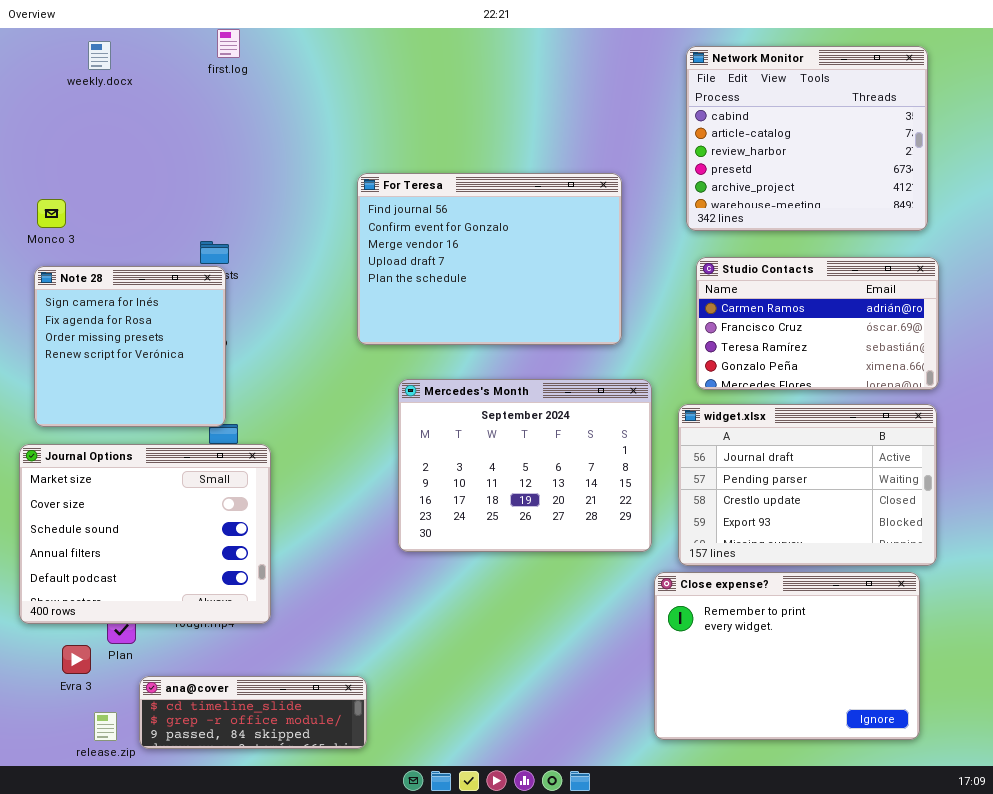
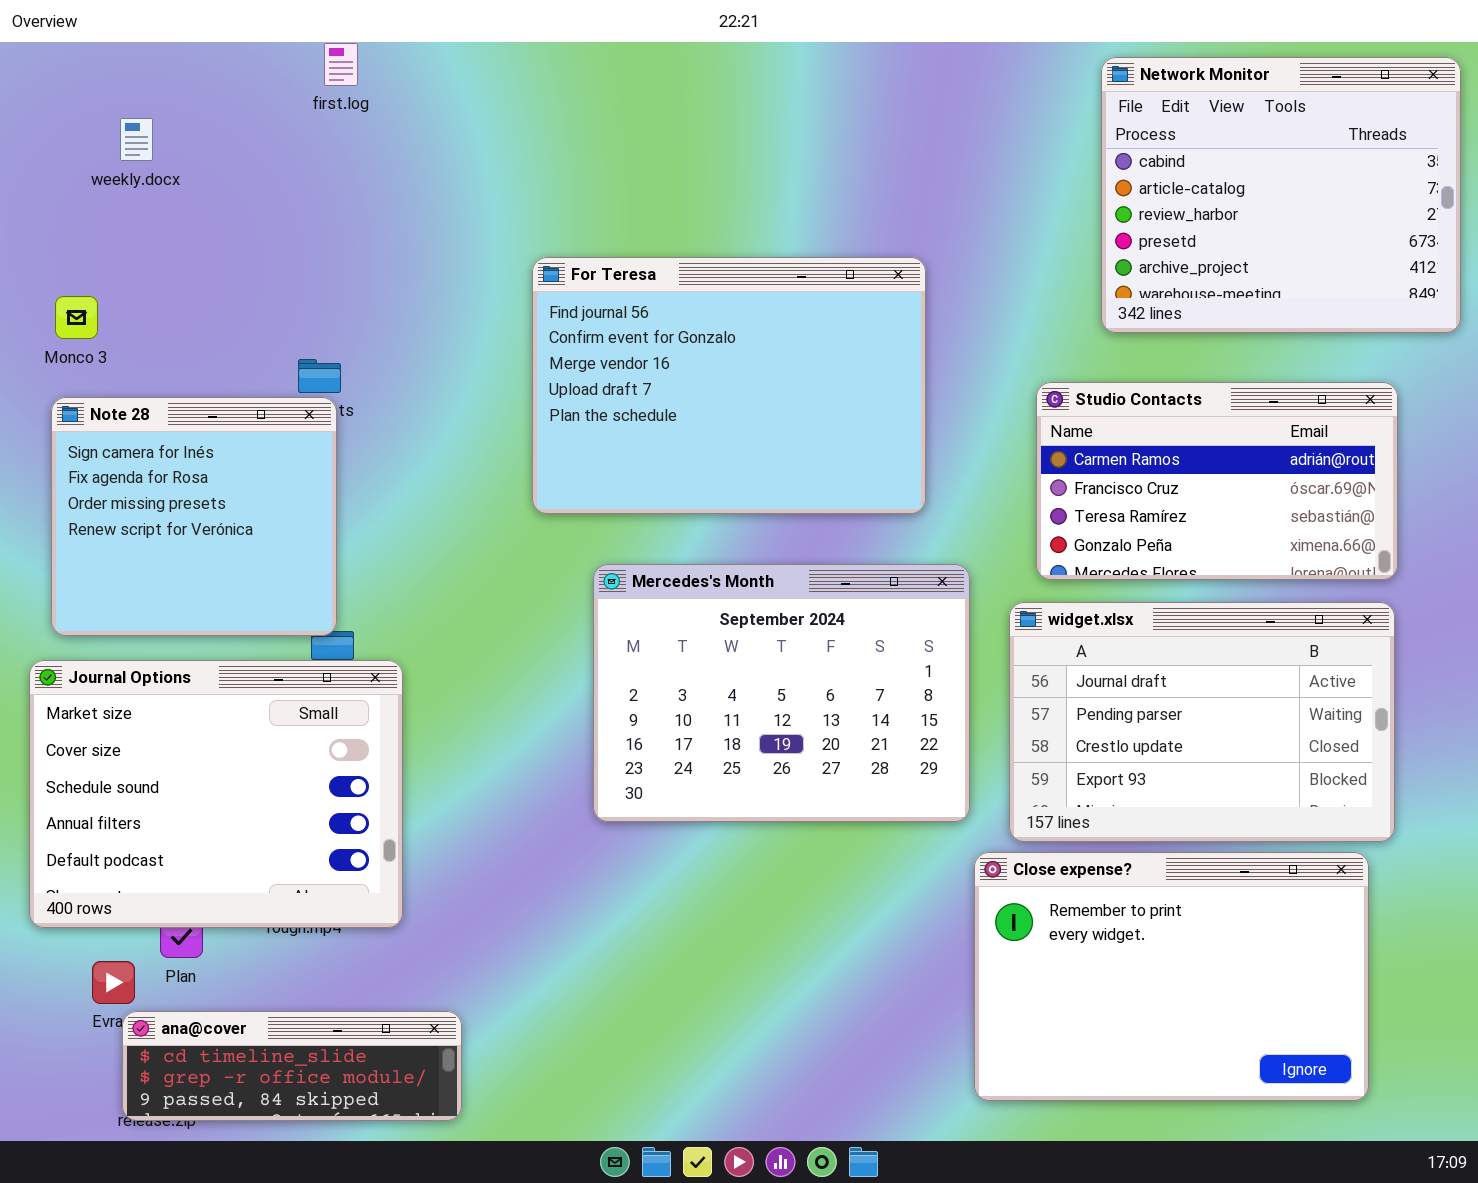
weekly.docx: [88,41,111,70] -> [120,118,153,161], moved
Network Monitor: [686,46,928,231] -> [1101,57,1461,333], moved
ana@cover: [139,676,367,749] -> [122,1011,462,1121], moved

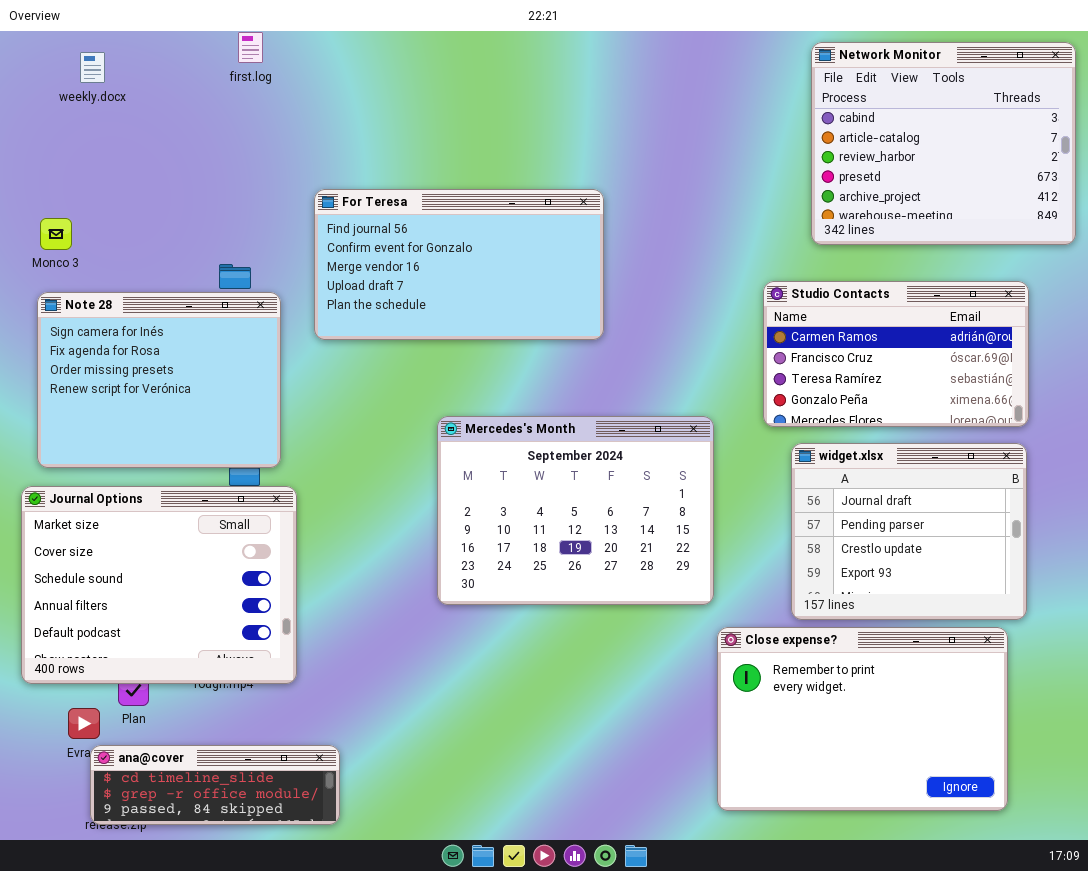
weekly.docx: [120,118,153,161] -> [80,52,105,83], moved
For Teresa: [532,257,926,514] -> [314,189,604,340], moved, resized
Note 28: [51,397,337,636] -> [37,292,281,468], resized
widget.xlsx: [1009,602,1395,842] -> [791,443,1027,620], resized

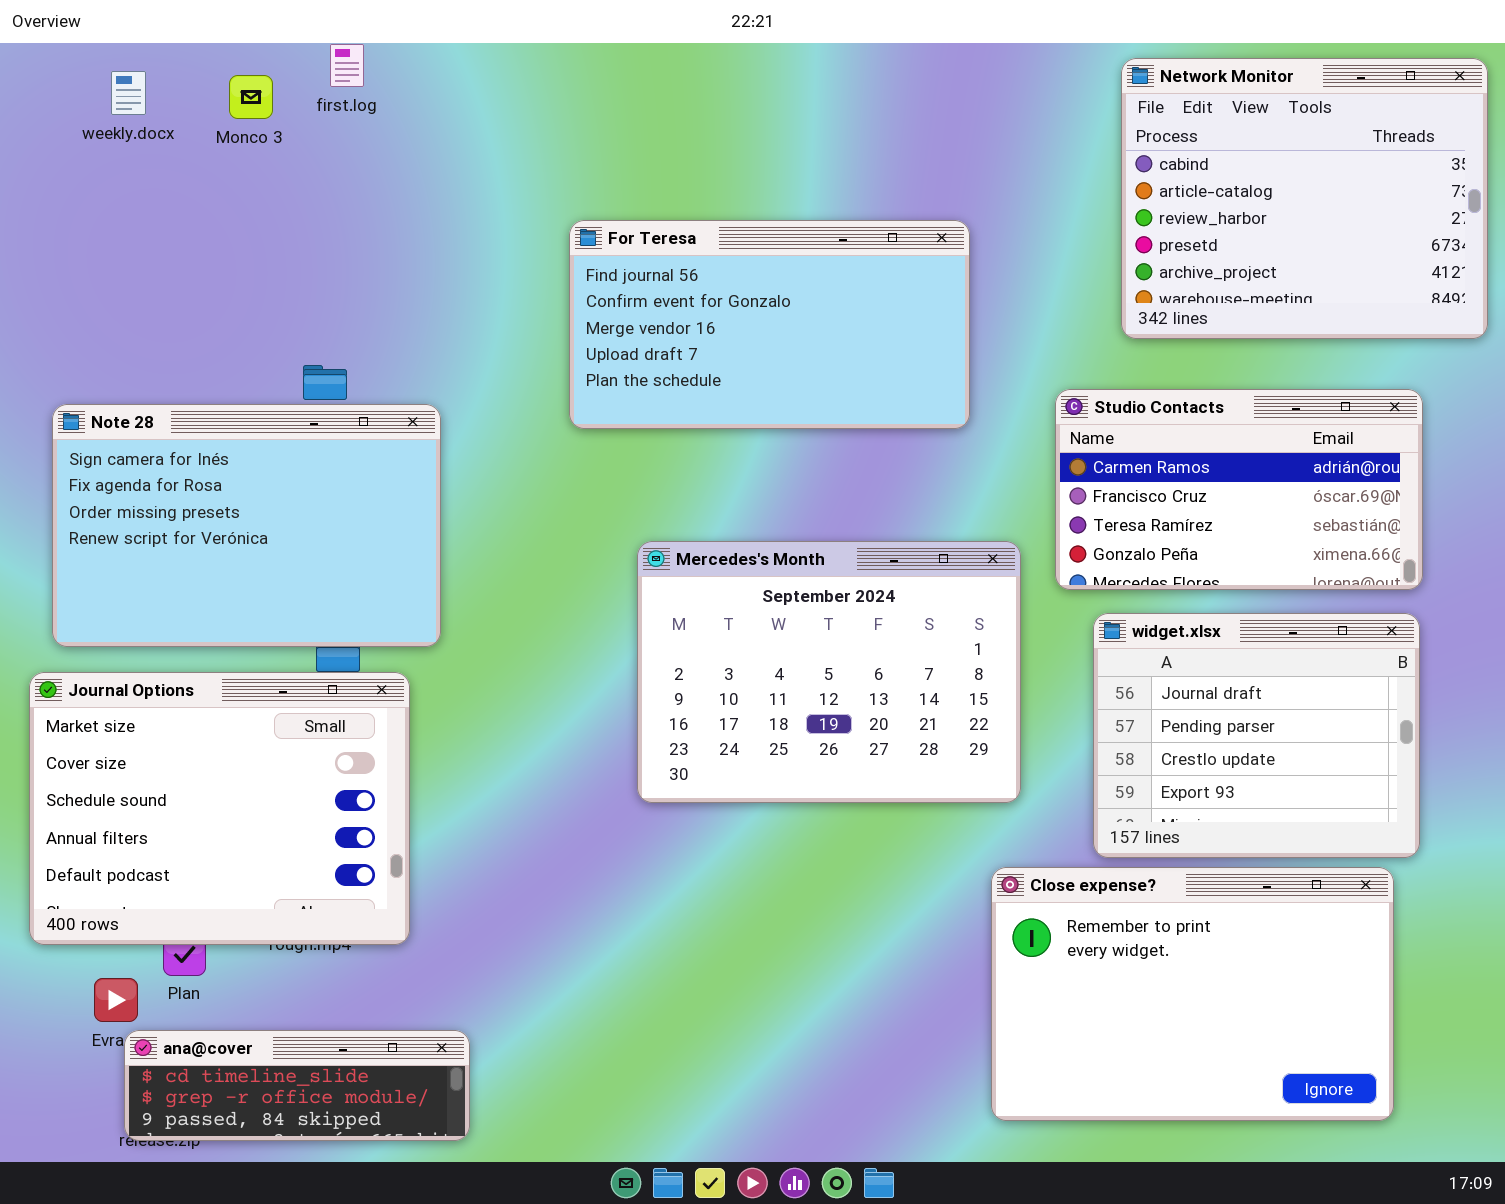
For Teresa: [314,189,604,340] -> [569,220,970,429], moved
Monco 3: [40,218,72,250] -> [229,75,273,119], moved
Note 28: [37,292,281,468] -> [52,404,441,647], resized
Mercedes's Month: [437,416,714,605] -> [637,541,1021,803], moved

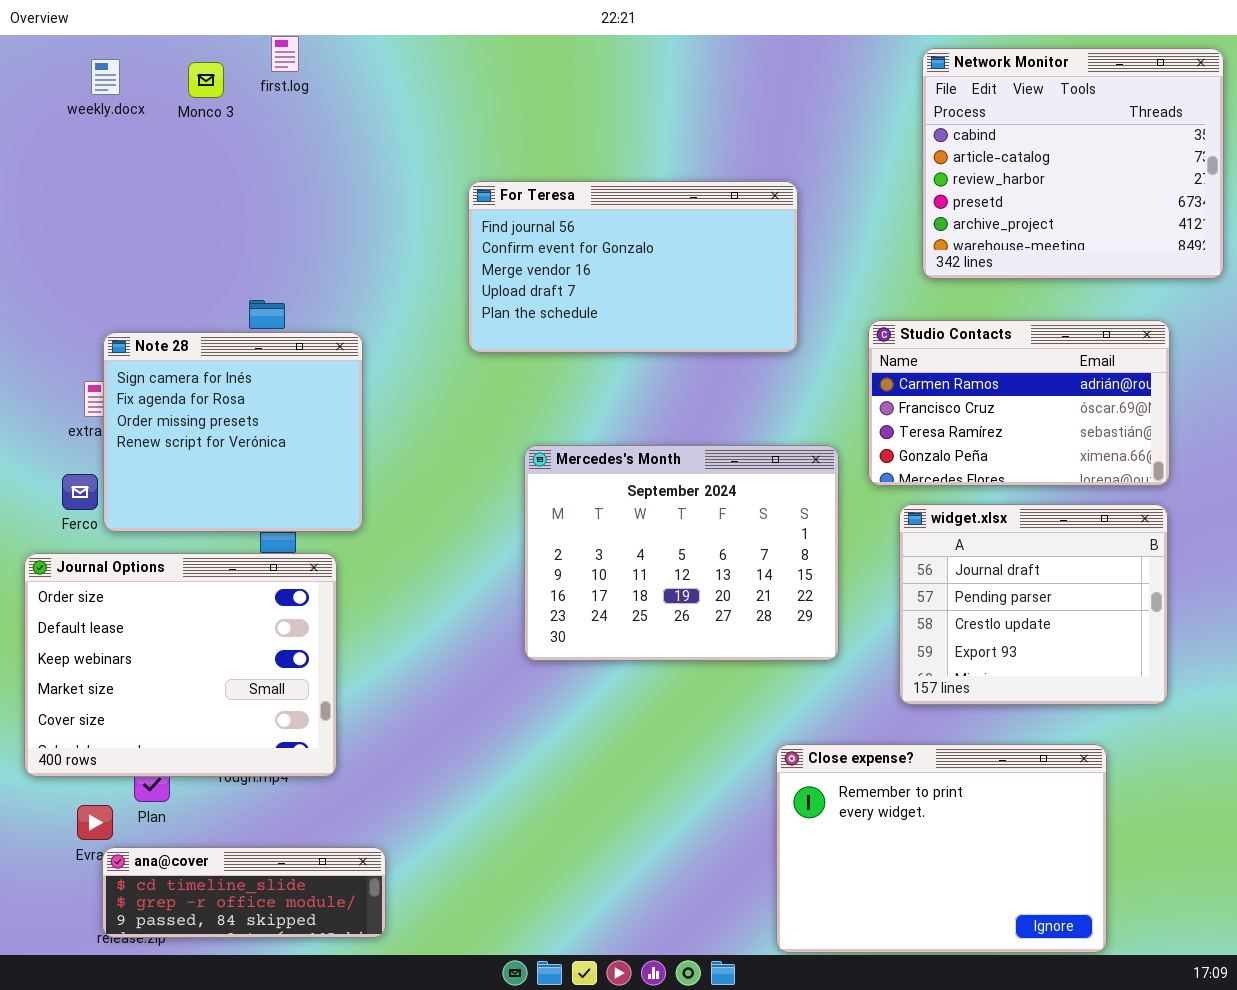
Note 28: [52,404,441,647] -> [103,332,363,532], resized
Journal Options: [29,672,410,945] -> [24,553,337,777], scrolled up 3 rows
Close expense?: [991,867,1394,1121] -> [776,744,1107,953], moved

